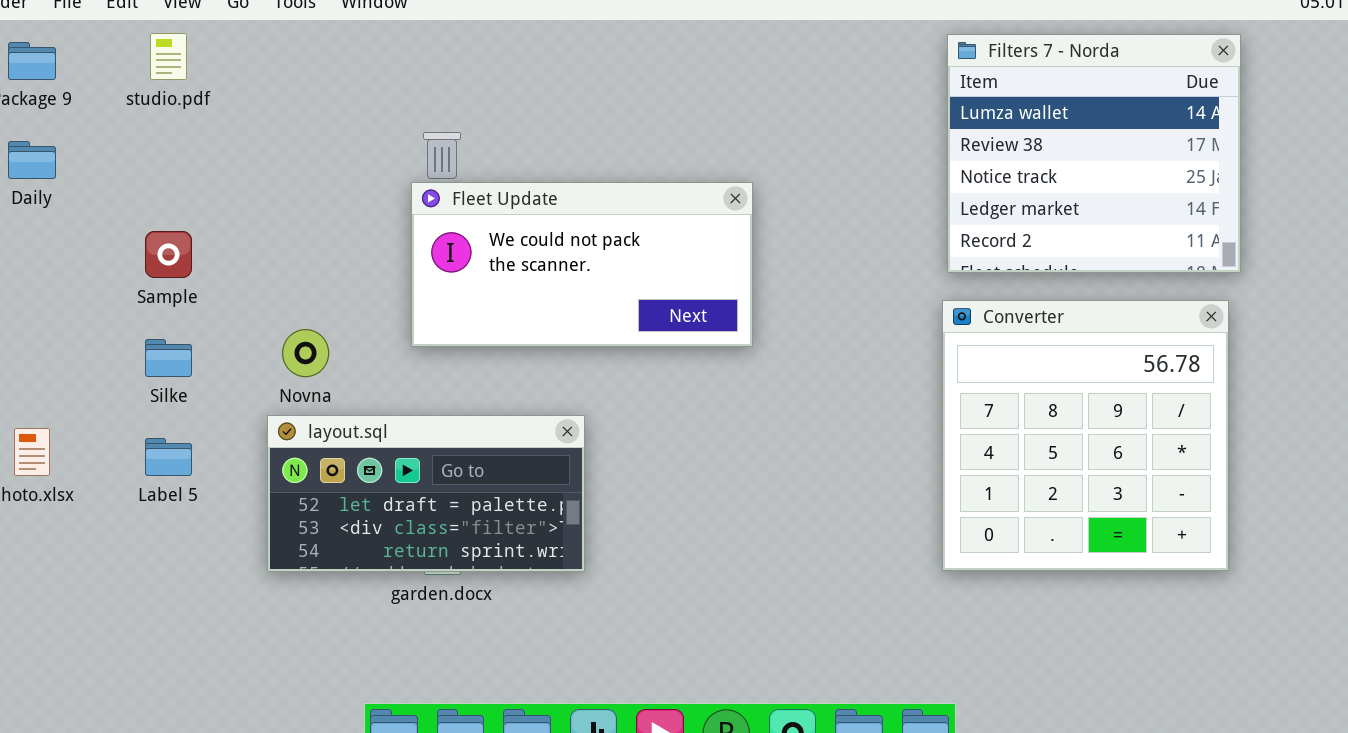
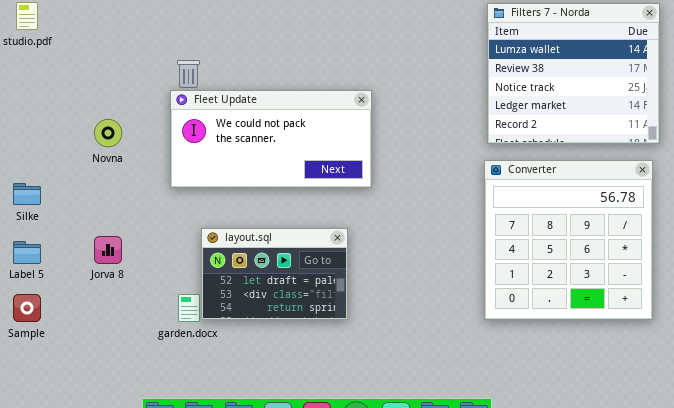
Sample: [145,231,192,278] -> [13,294,41,322], moved
Novna: [282,329,329,377] -> [94,119,122,147], moved
layout.sql: [267,415,585,572] -> [201,228,348,320], moved, resized

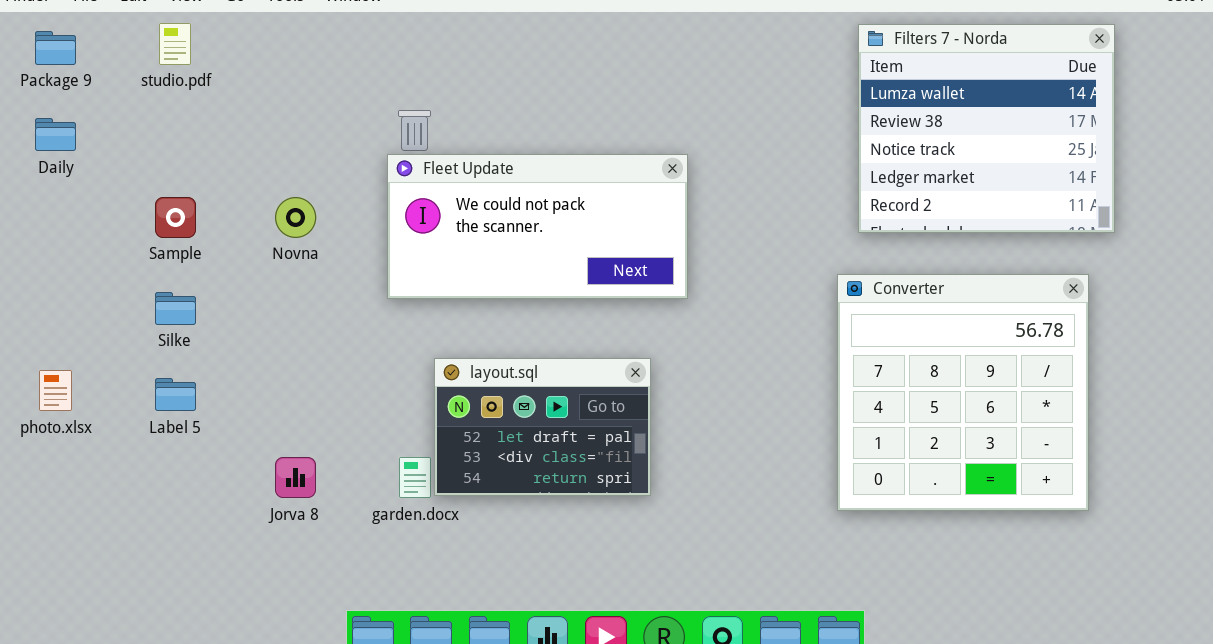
Converter: [484,160,653,320] -> [837,274,1089,511], moved
Jorva 8: [94,236,122,264] -> [275,457,316,498], moved
Sample: [13,294,41,322] -> [155,197,196,238], moved

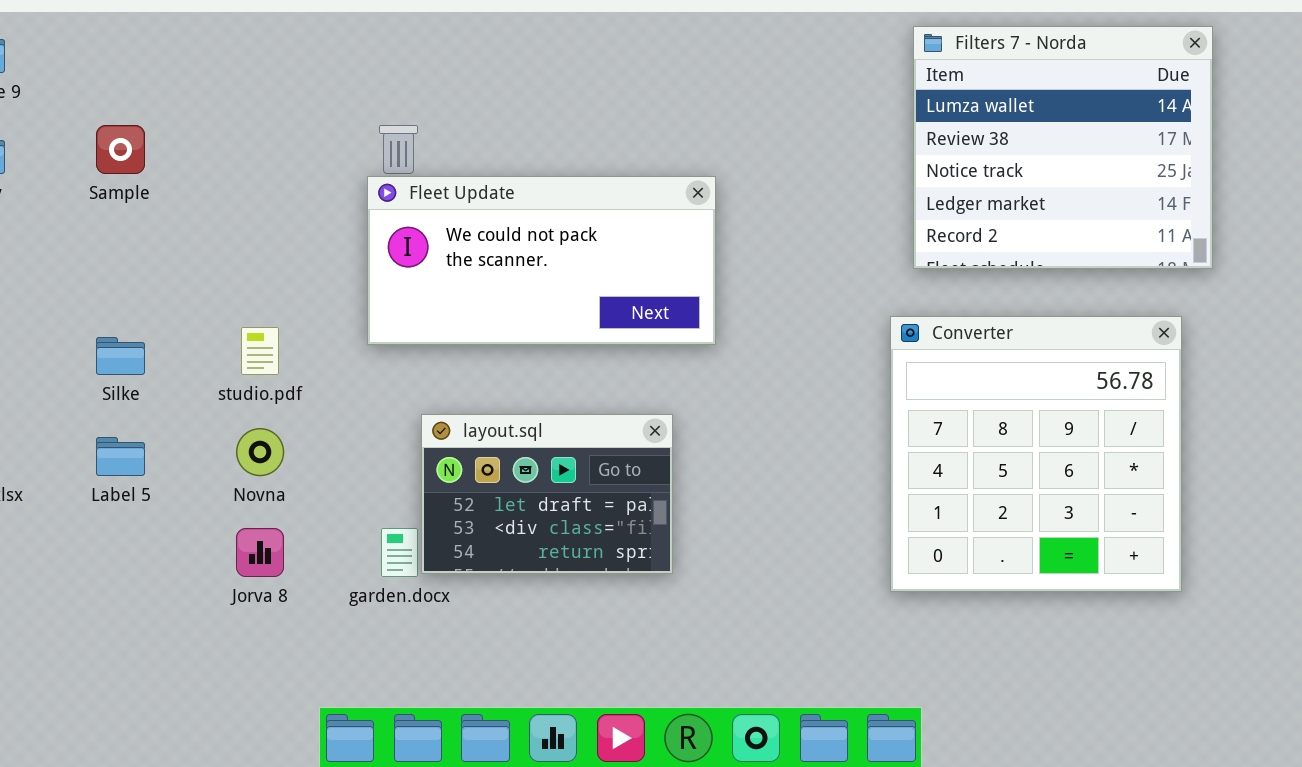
studio.pdf: [159,23,191,65] -> [241,327,279,375], moved
Sample: [155,197,196,238] -> [96,125,145,174], moved
Novna: [275,197,316,238] -> [236,428,284,476], moved

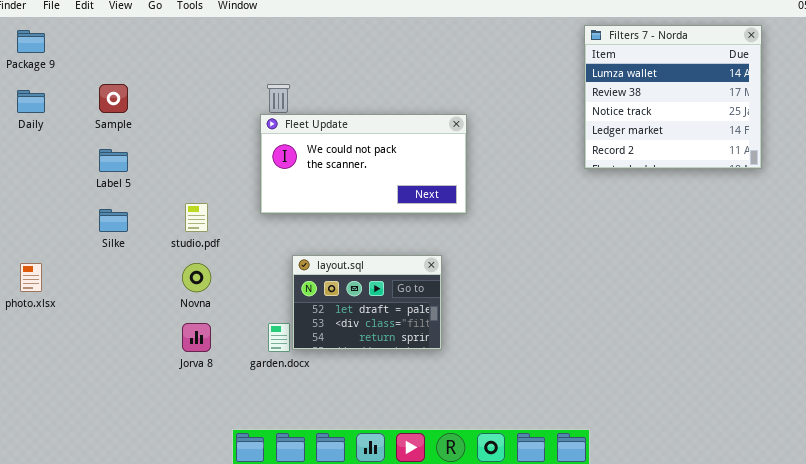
Converter: [890,316,1182,592] -> none, closed
Label 5: [96,437,145,476] -> [99,149,128,172], moved

